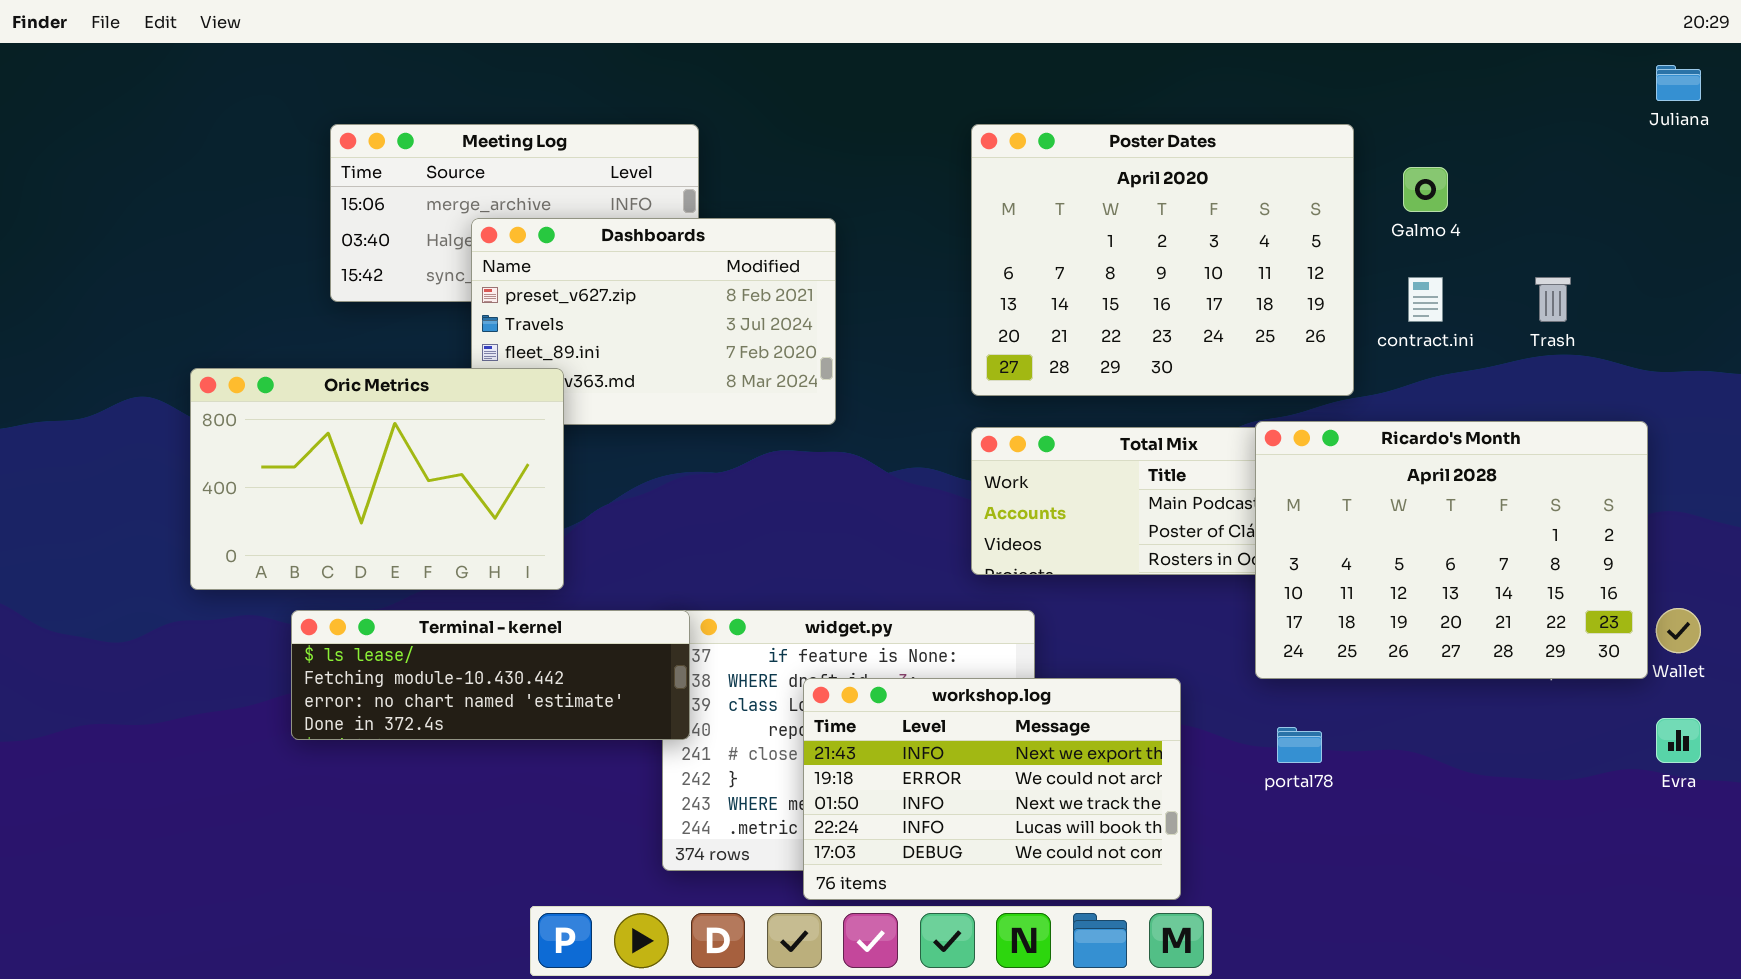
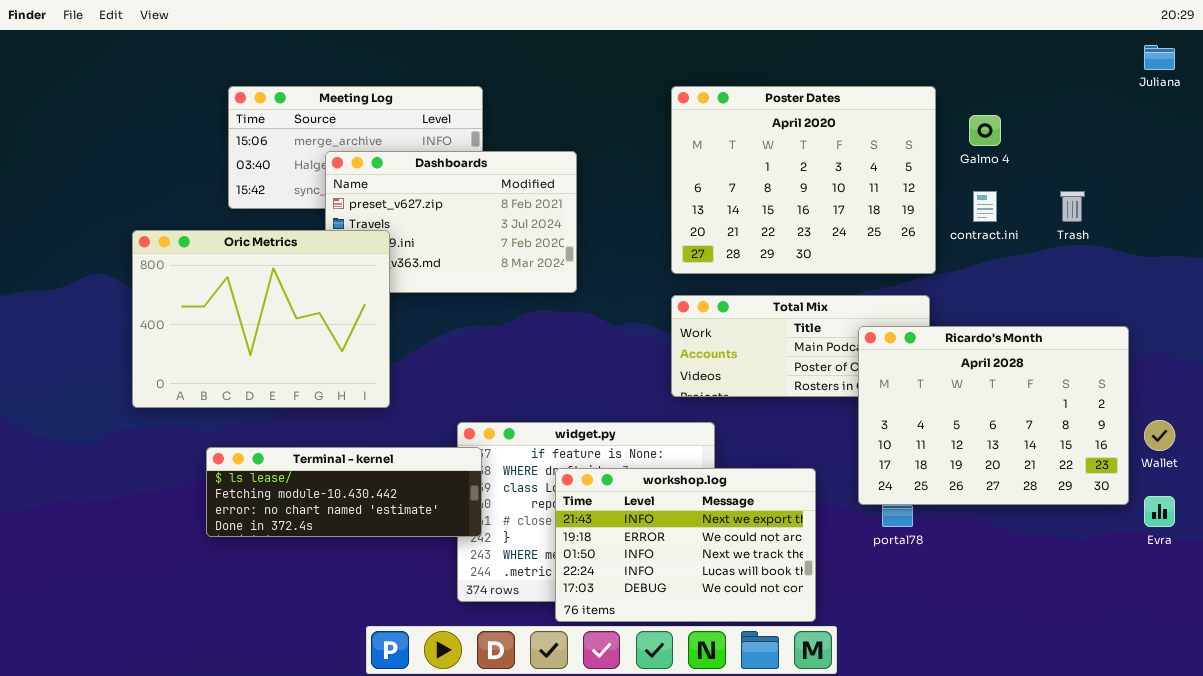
Oric Metrics: [190,368,564,590] -> [132,230,390,408], resized
Ricardo's Month: [1255,421,1648,679] -> [858,326,1129,505], moved
Terminal - kernel: [291,610,690,740] -> [206,447,482,537], moved

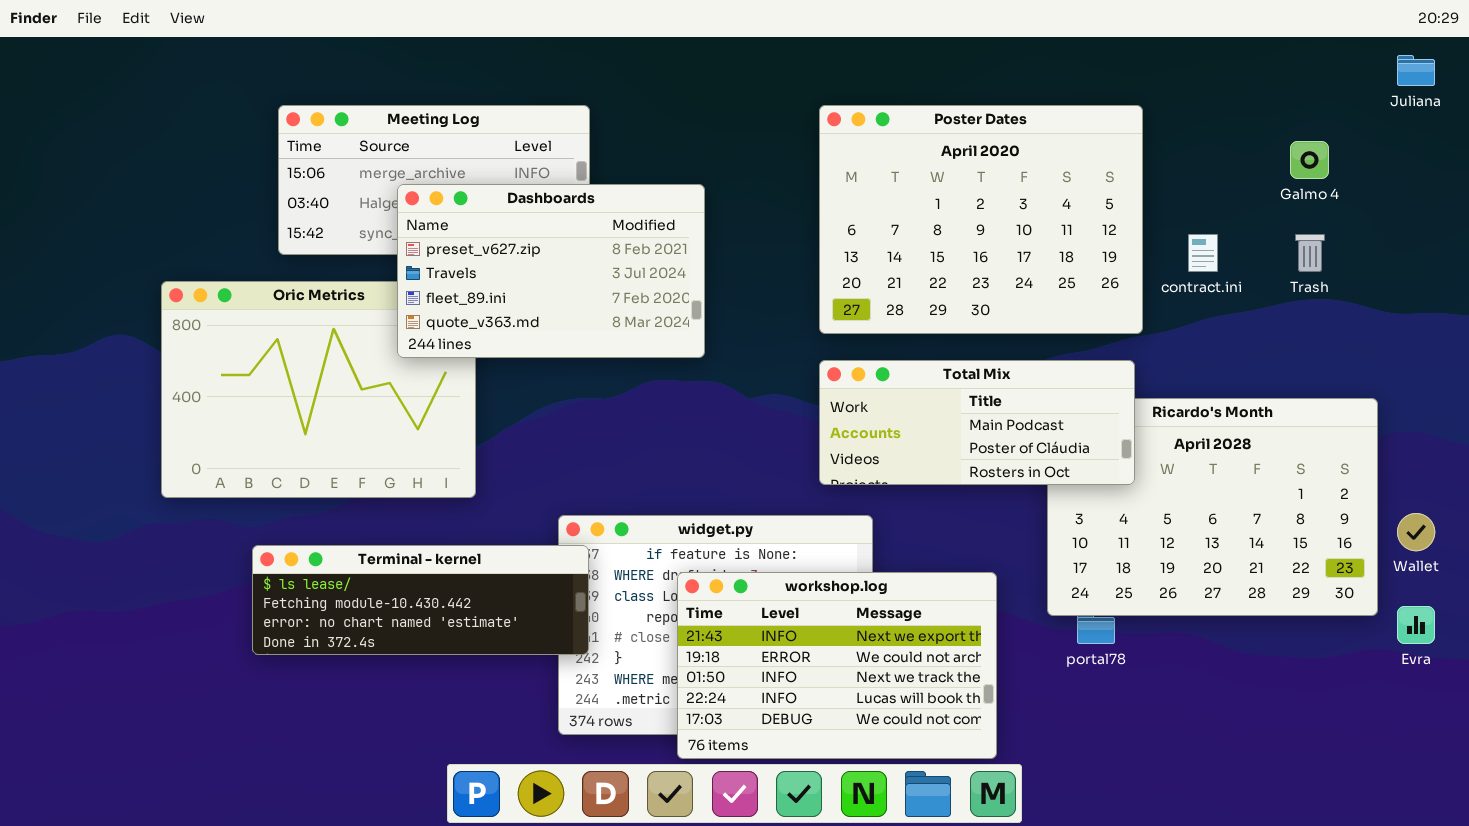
Galmo 4: [969,115,1001,146] -> [1290,141,1329,179], moved
Dashboards: [325,151,577,293] -> [397,184,705,358], raised
Total Mix: [671,295,930,397] -> [819,360,1135,485], raised

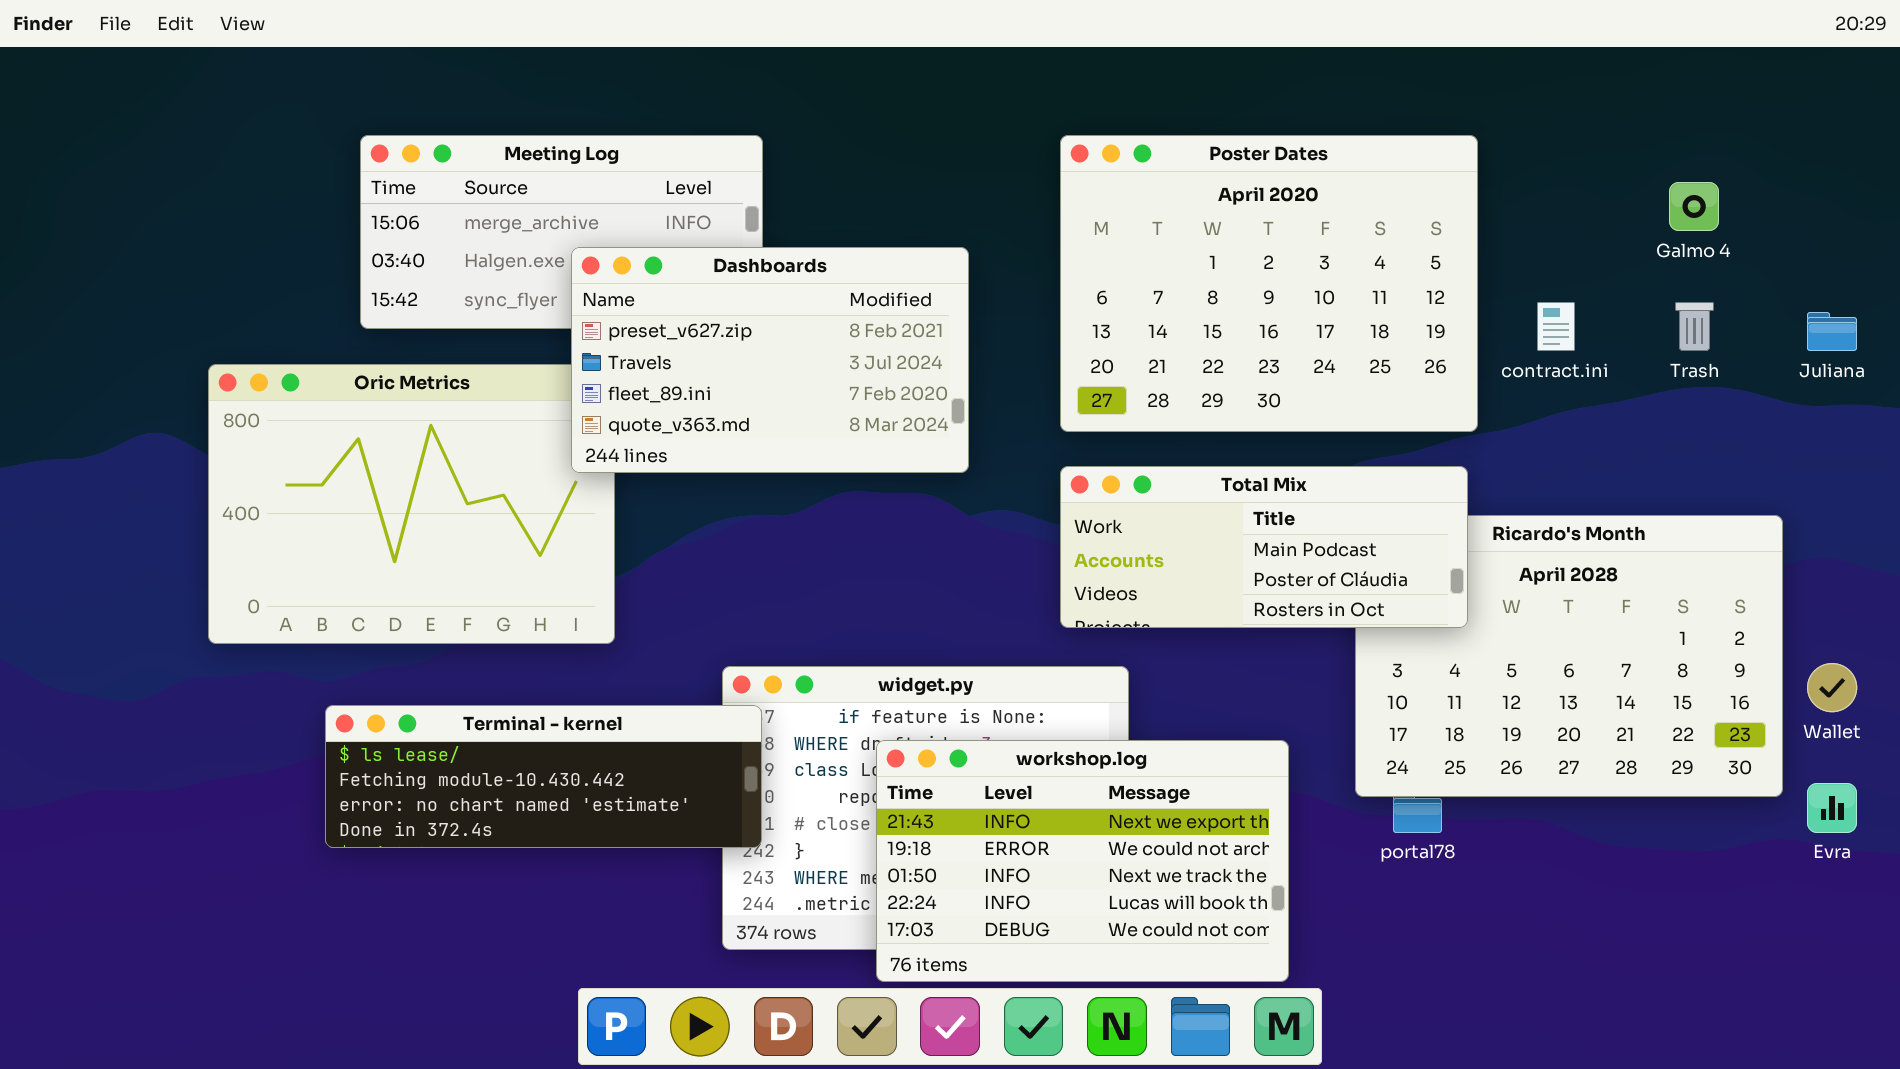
Juliana: [1397,55,1435,86] -> [1807,312,1857,351], moved
Dashboards: [397,184,705,358] -> [571,247,969,473], moved

